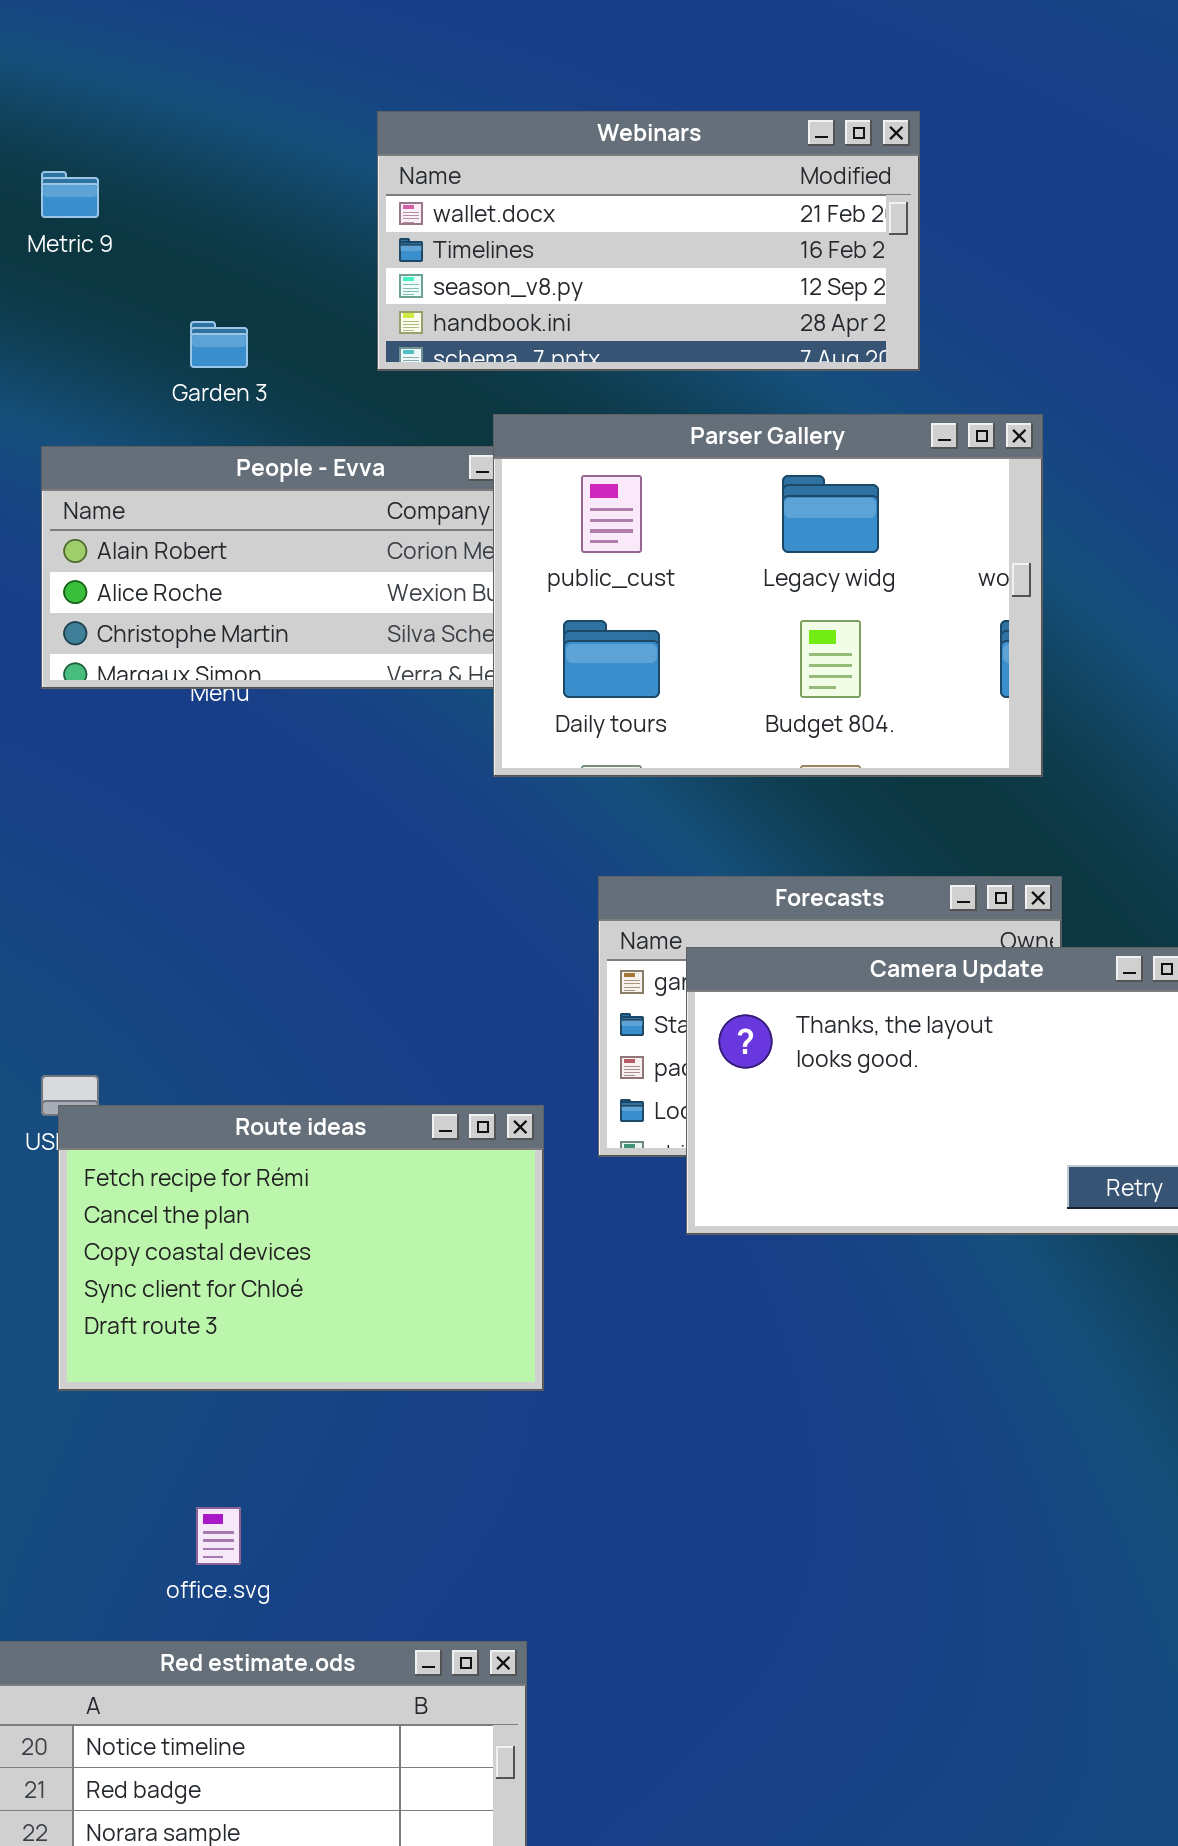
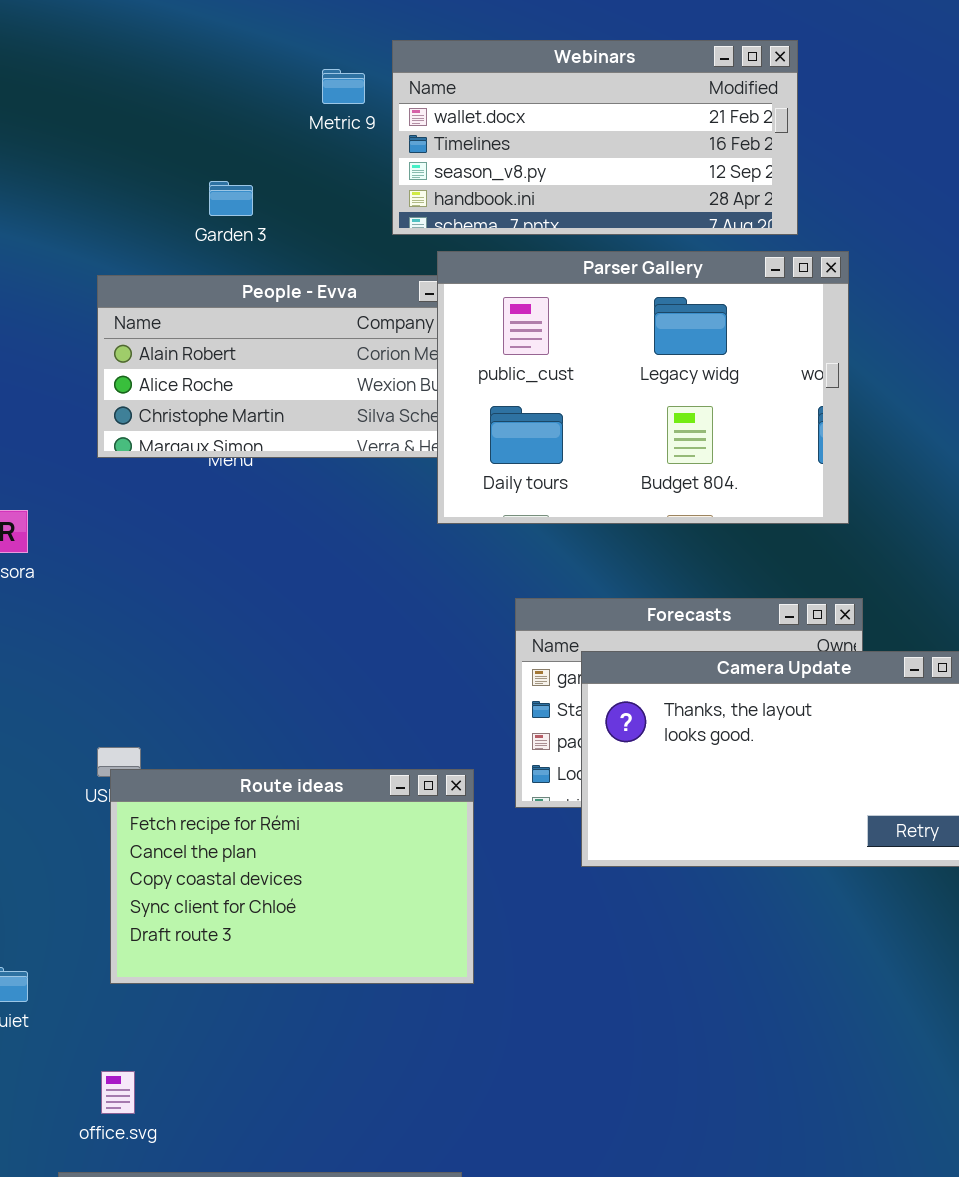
Webinars: [377,111,920,371] -> [392,40,798,235], moved
Metric 9: [41,171,99,218] -> [322,69,365,104], moved
office.svg: [196,1507,241,1565] -> [101,1071,135,1114], moved

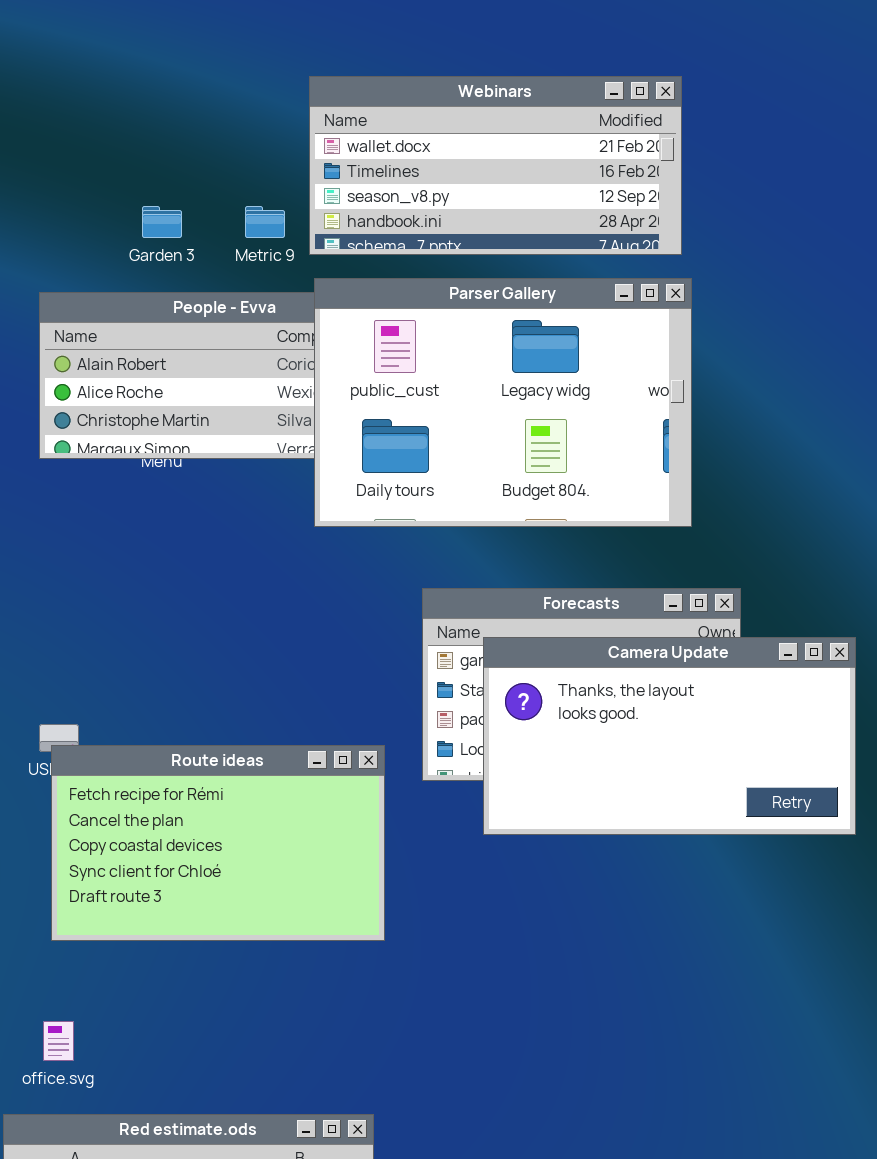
Metric 9: [322,69,365,104] -> [245,206,285,238], moved
Parser Gallery: [437,251,849,524] -> [314,278,692,527], moved

